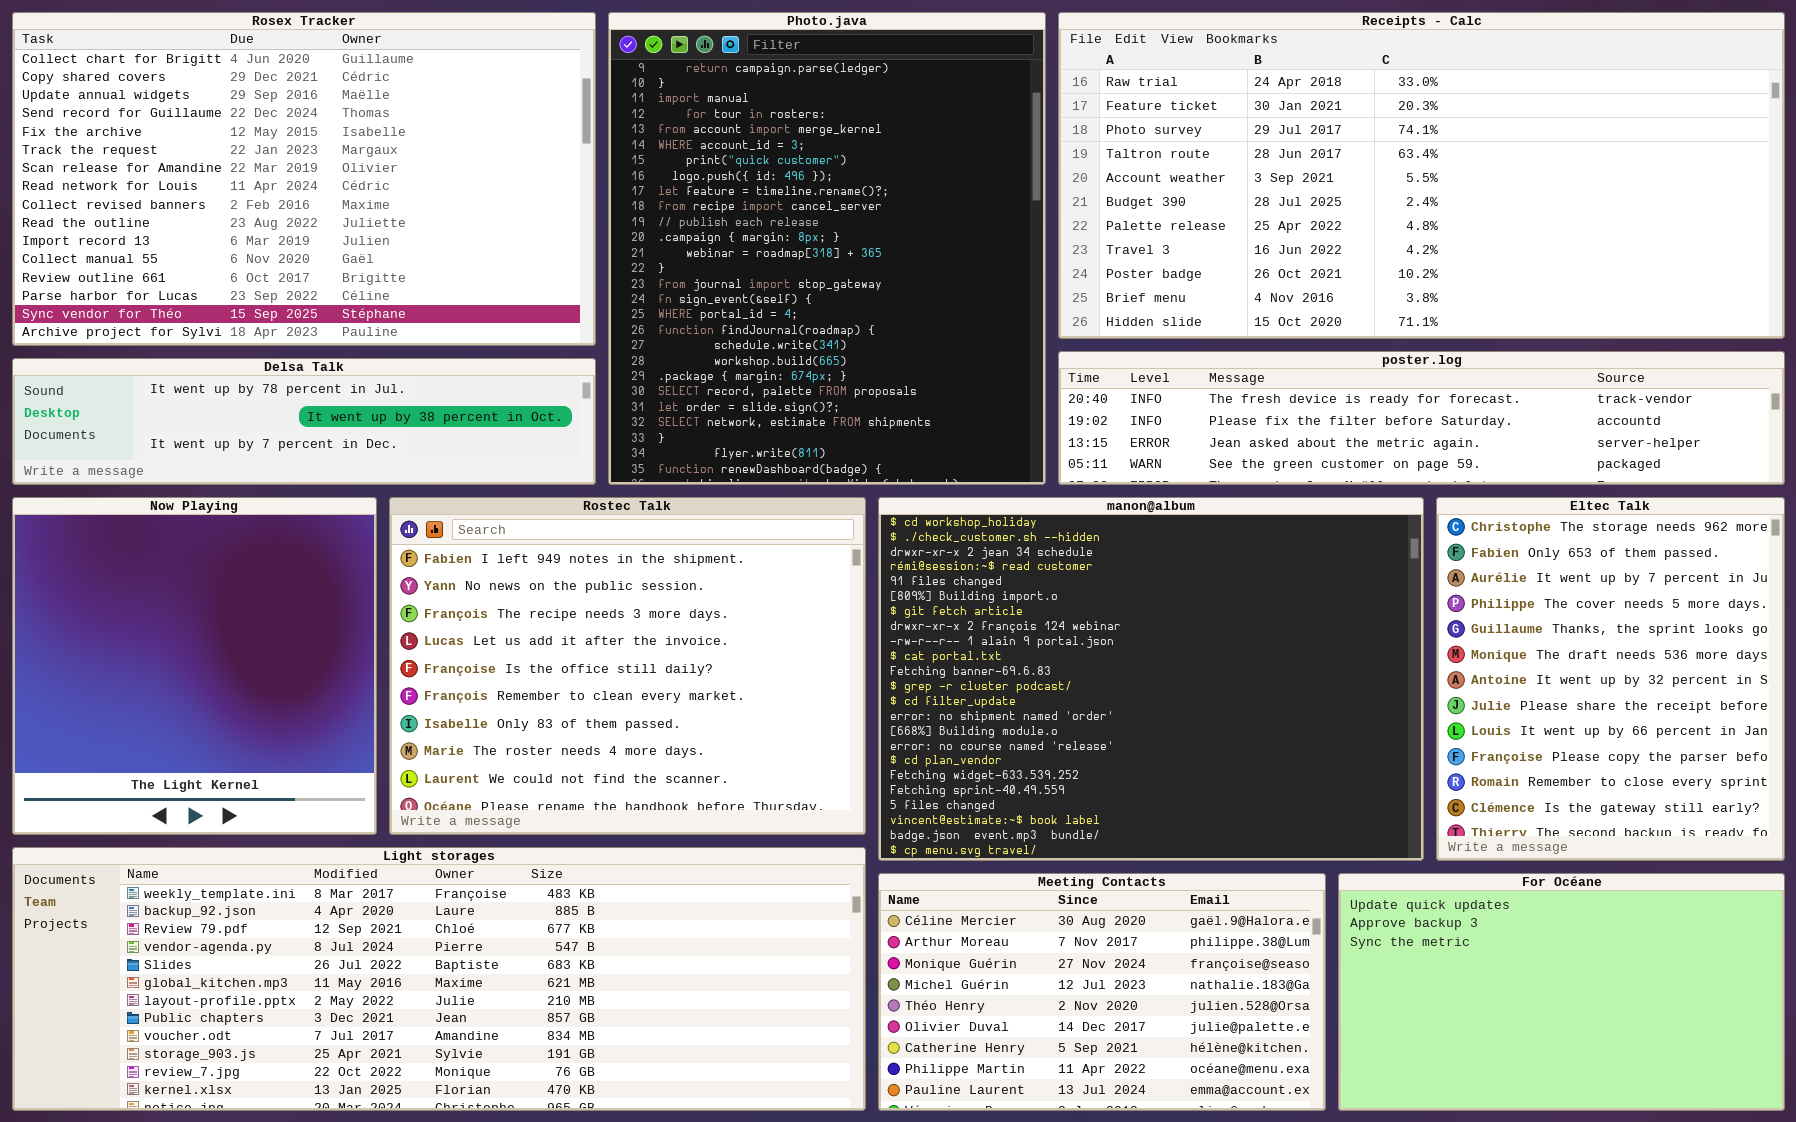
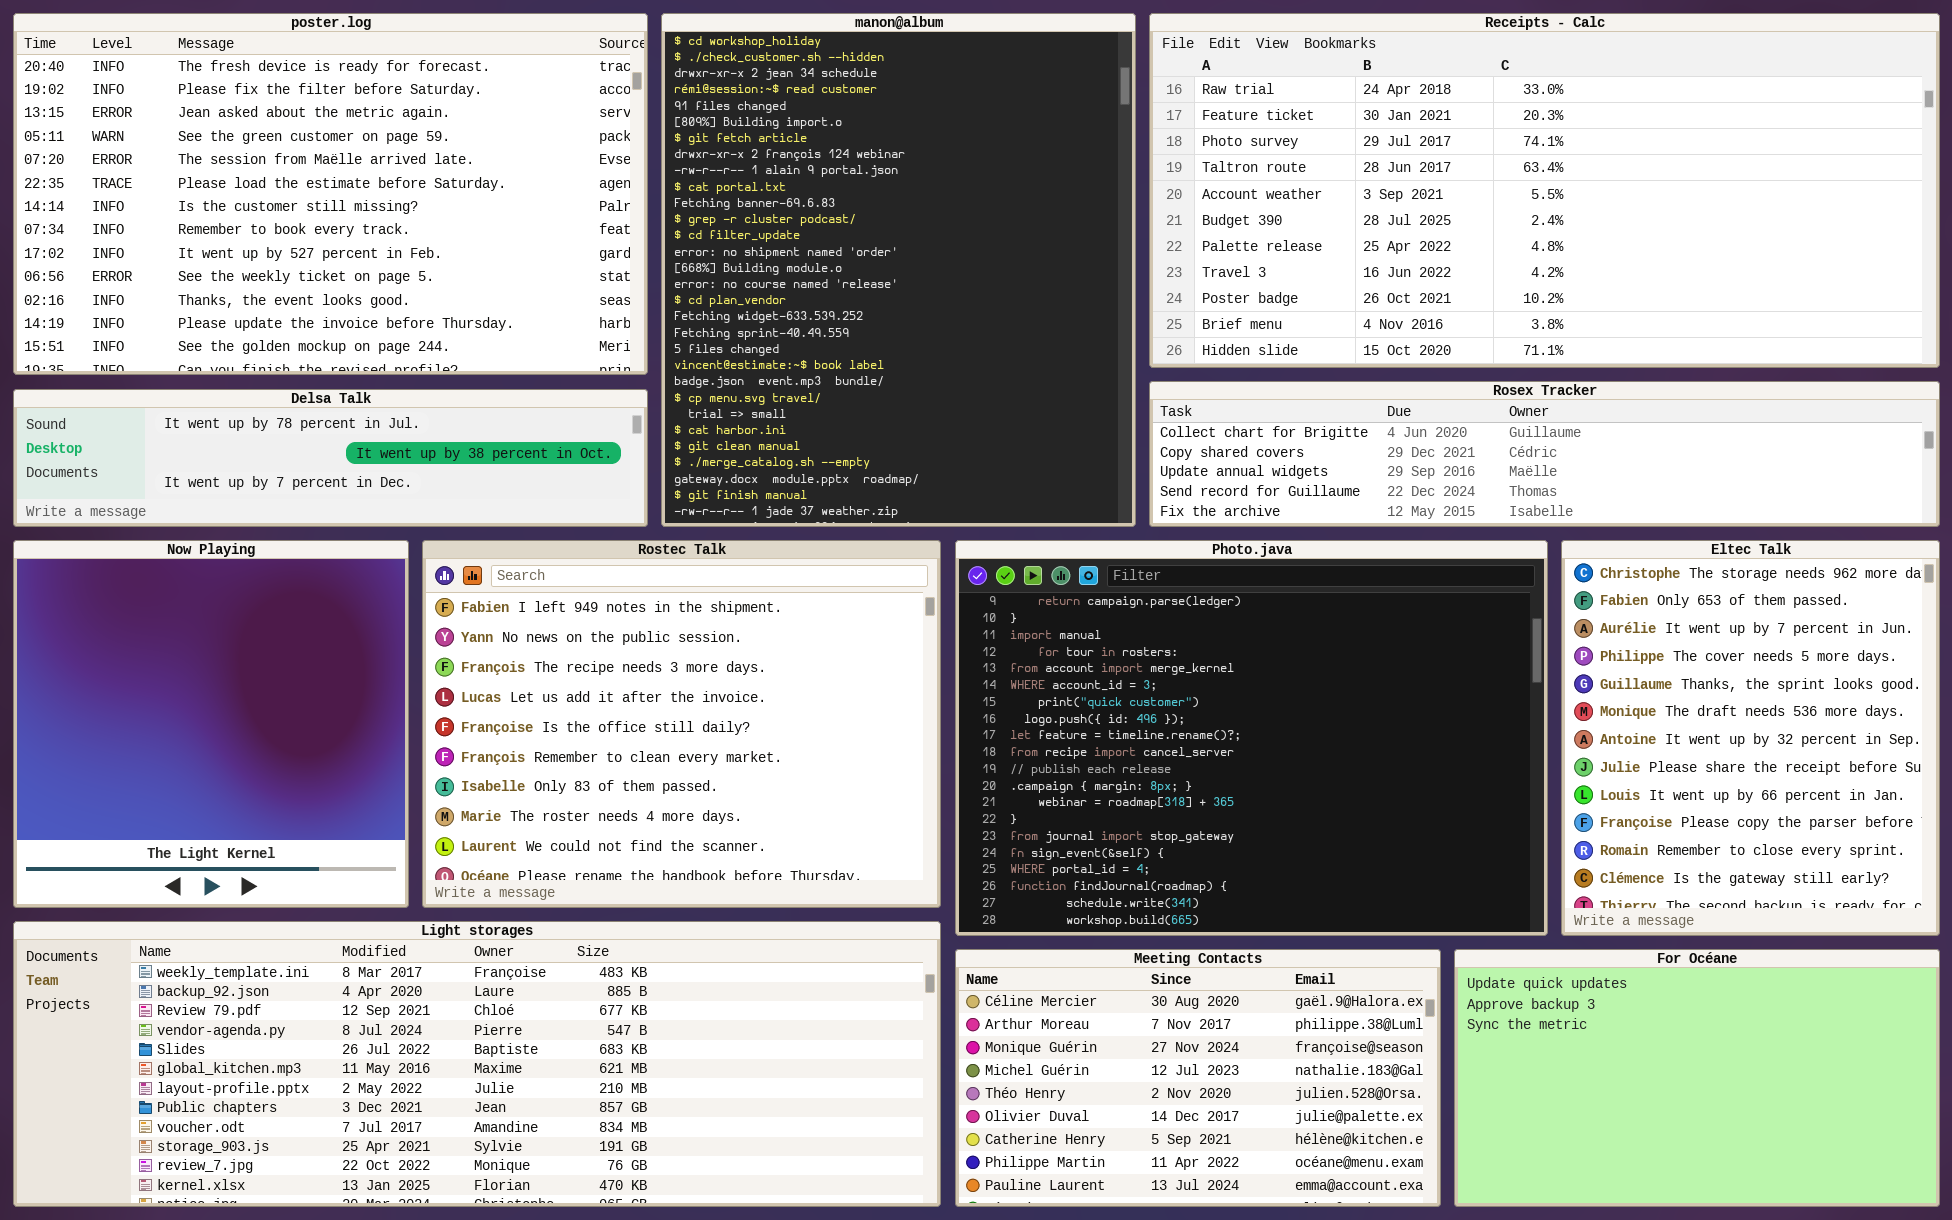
Rosex Tracker: [12,12,596,346] -> [1149,381,1940,527], moved, resized
Photo.java: [608,12,1046,485] -> [955,540,1548,936], moved, resized
poster.log: [1058,351,1785,485] -> [13,13,648,375], moved, resized
manon@album: [878,497,1424,861] -> [661,13,1136,527], moved, resized

